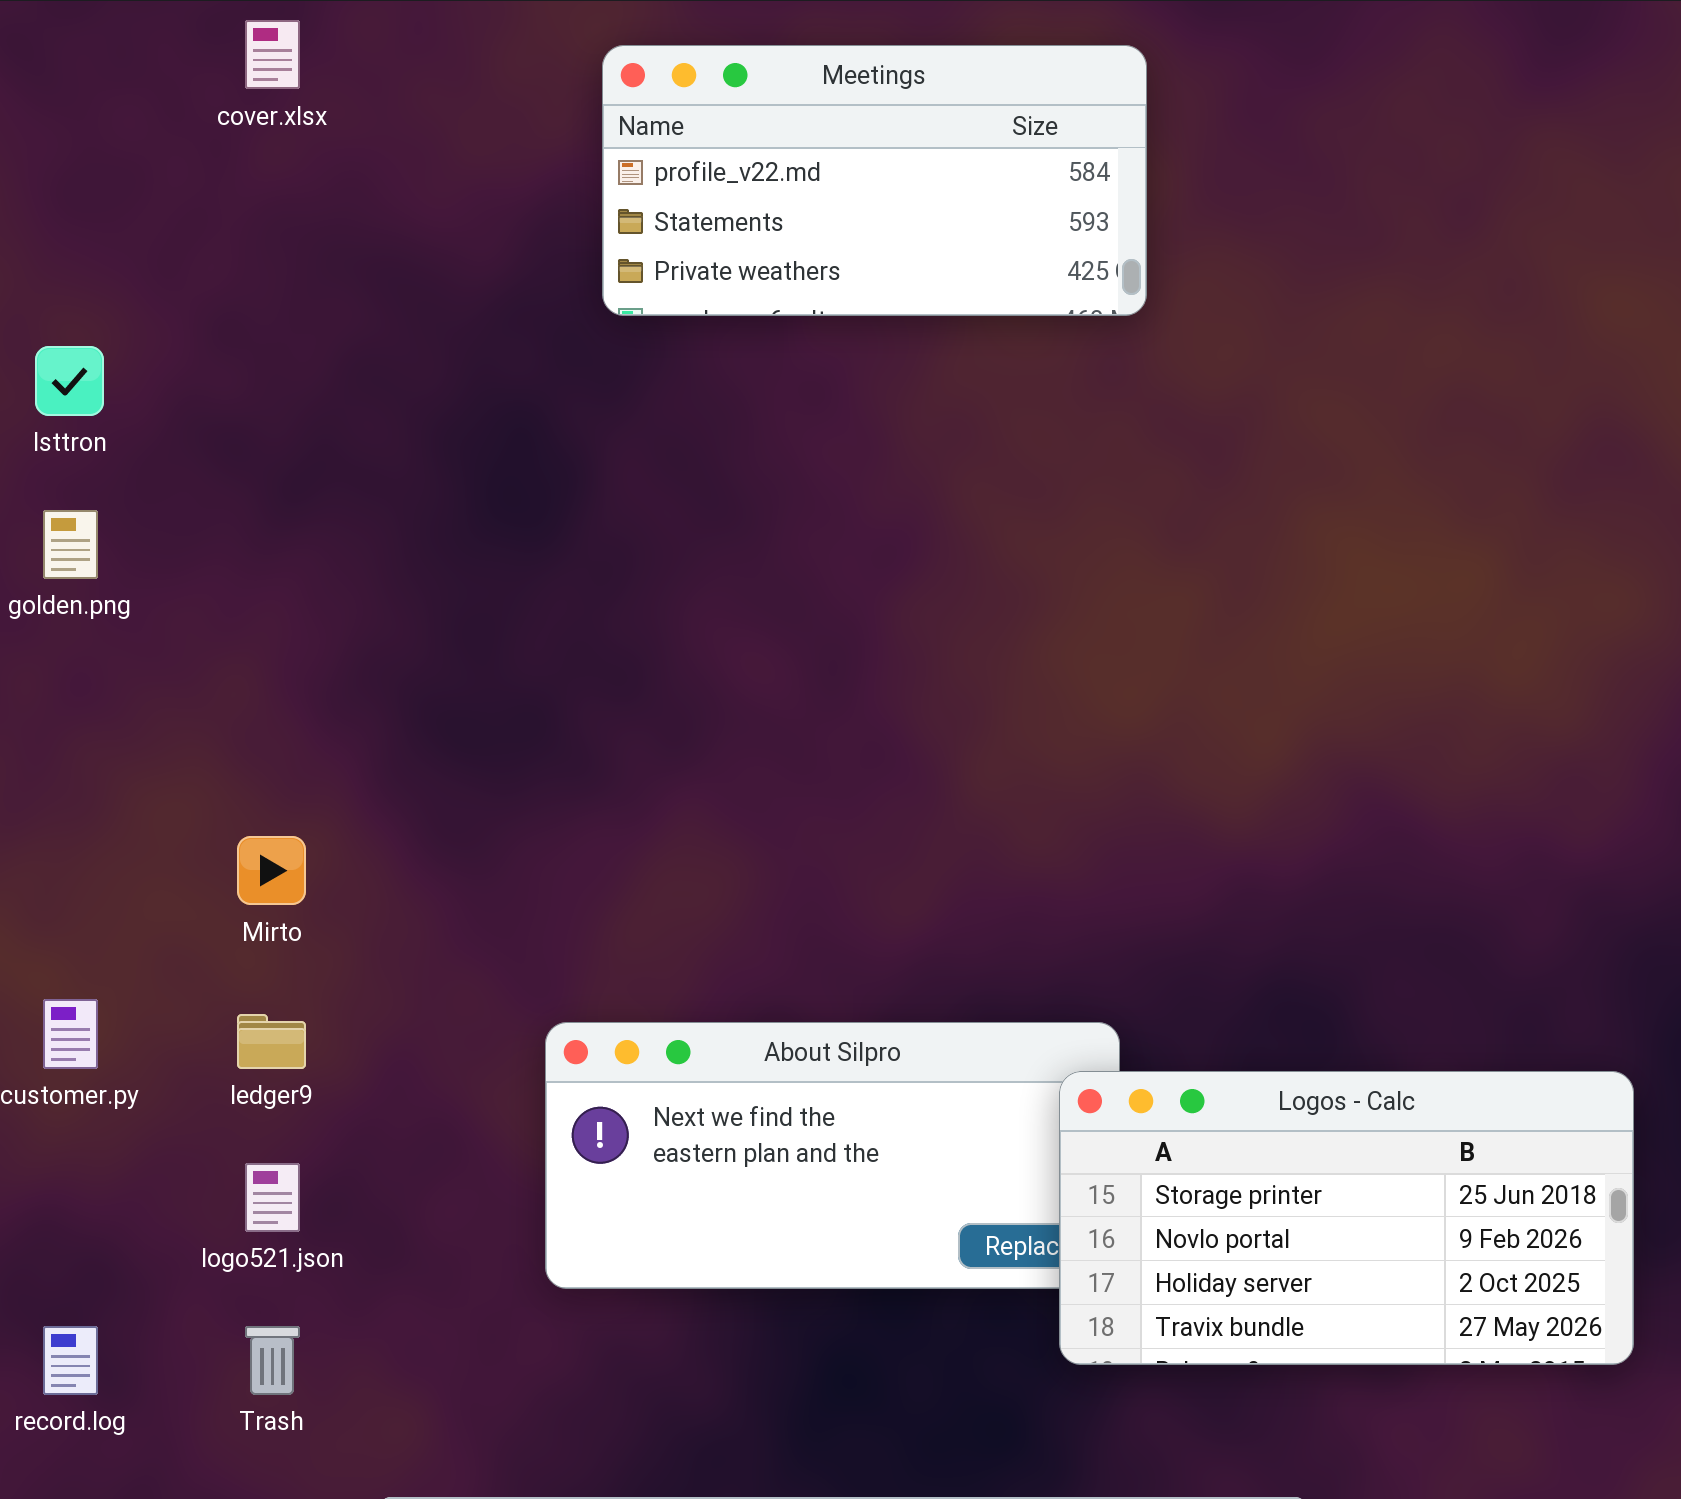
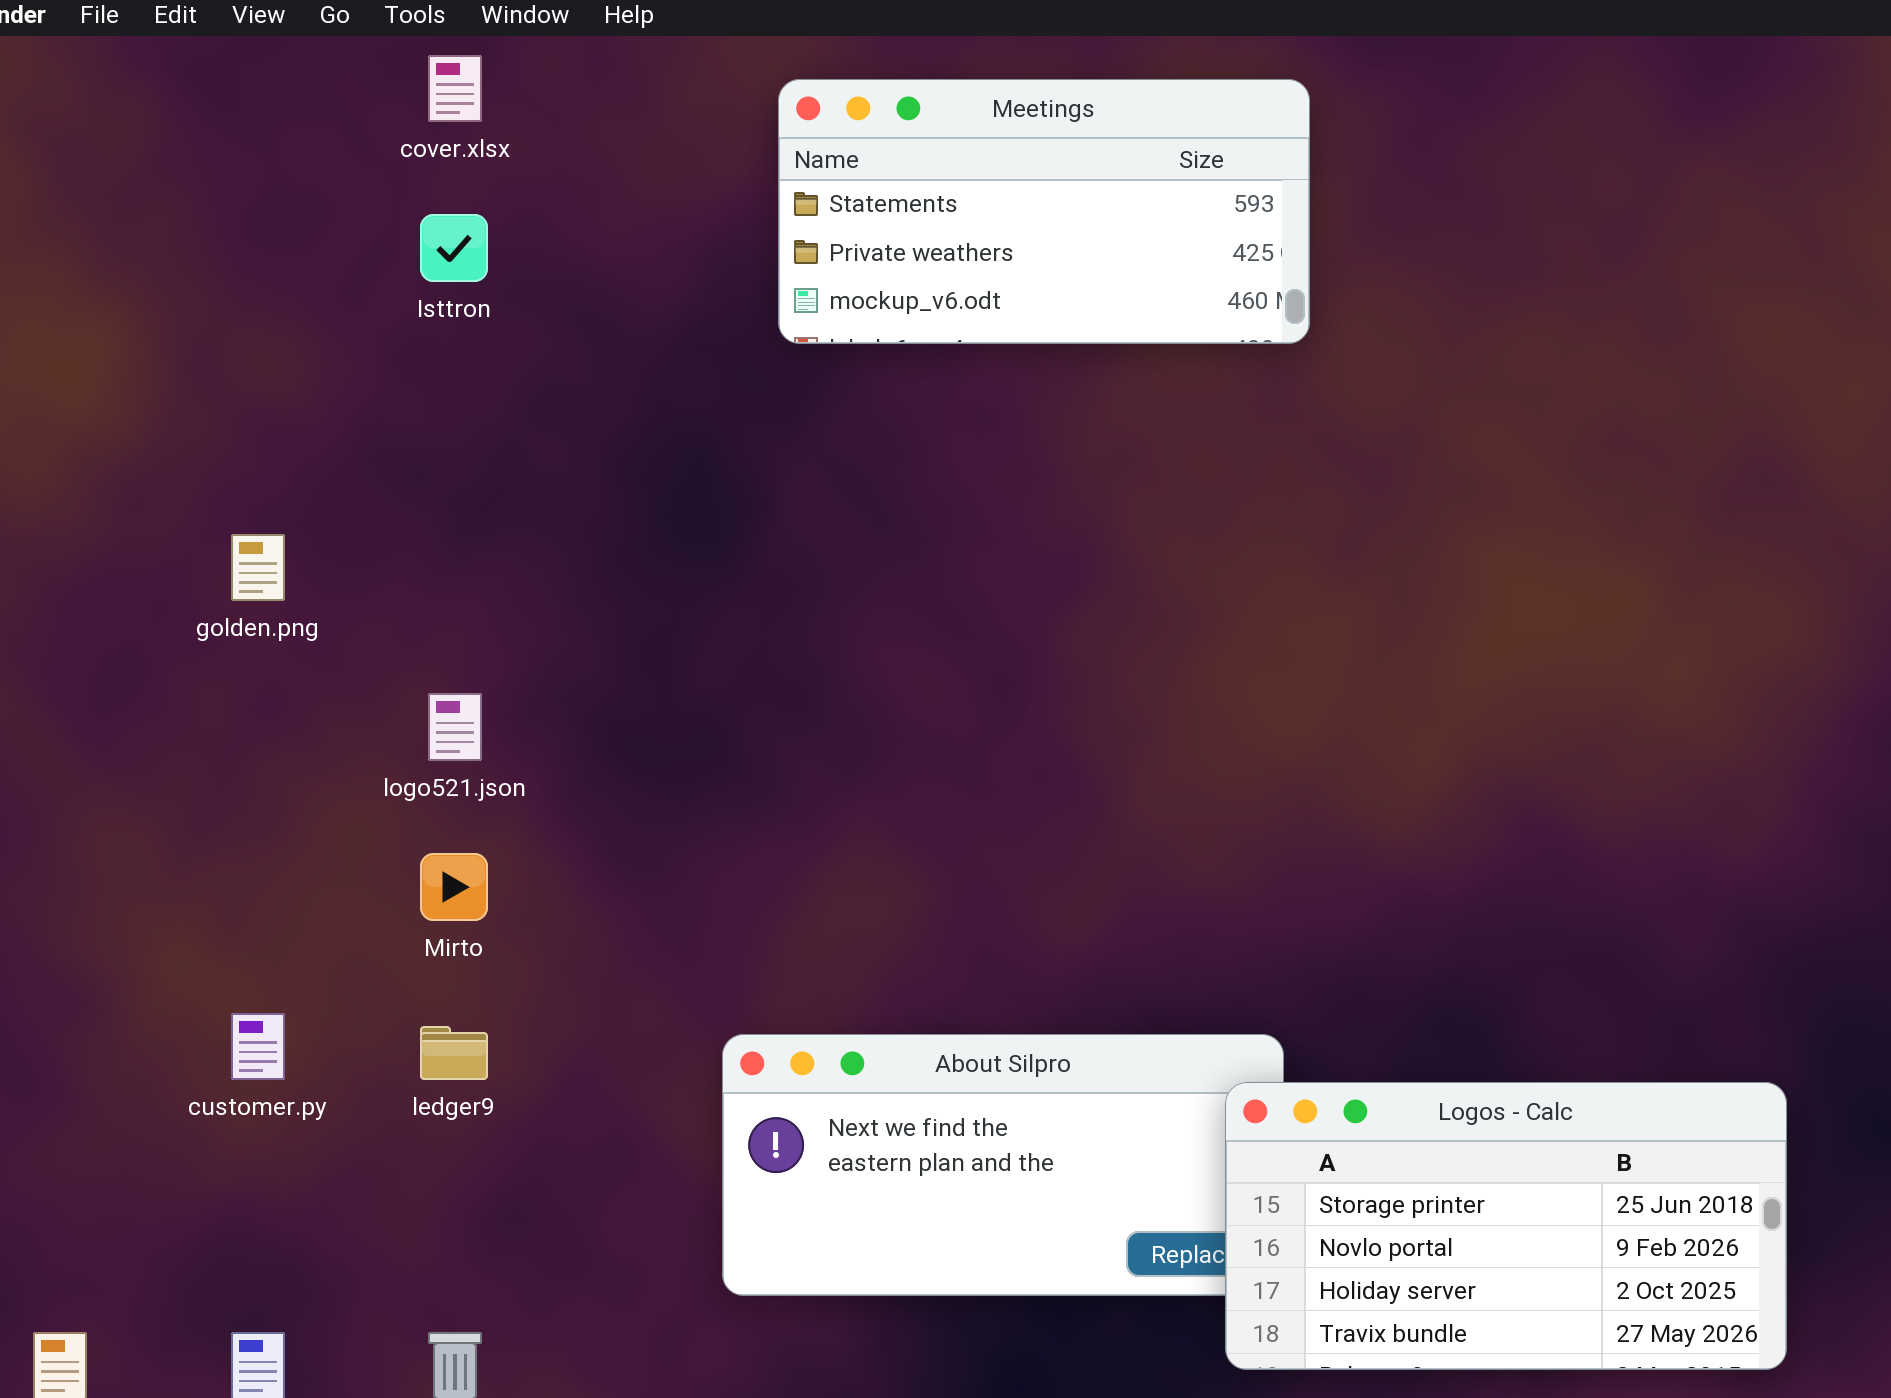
Meetings: [602,45,1147,316] -> [778,79,1310,344], scrolled down 1 row
Isttron: [35,346,104,416] -> [420,214,488,282], moved
logo521.json: [245,1163,300,1232] -> [428,693,482,761], moved

